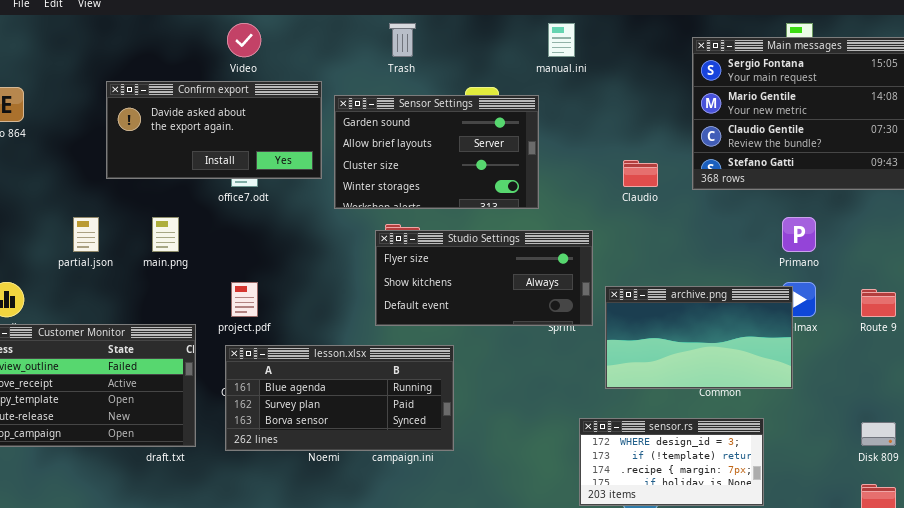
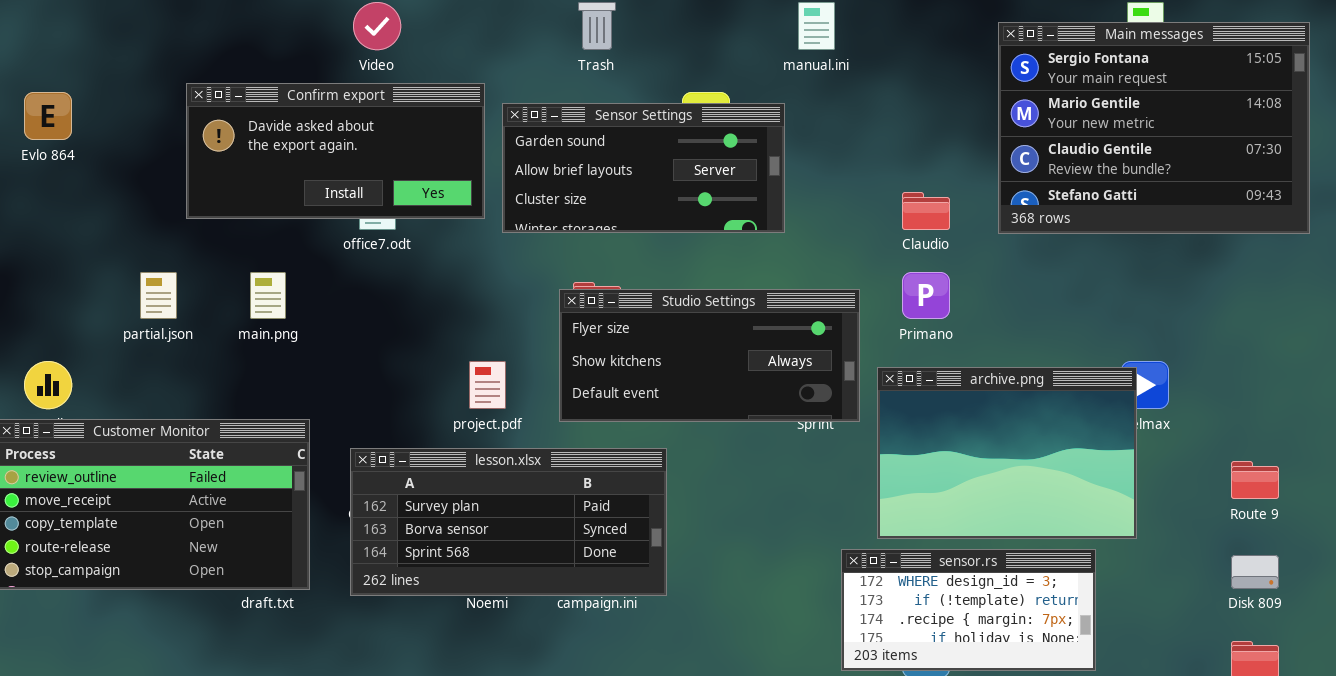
Sensor Settings: [334,95,539,209] -> [502,103,785,233], resized
Primano: [782,217,816,252] -> [902,272,950,319], moved
project.pdf: [231,282,258,317] -> [469,361,506,409], moved
archive.png: [605,286,793,389] -> [877,367,1137,539], resized
Route 9: [861,289,896,317] -> [1231,461,1279,499], moved
lesson.xlsx: [225,345,454,451] -> [350,448,667,596], scrolled down 1 row

